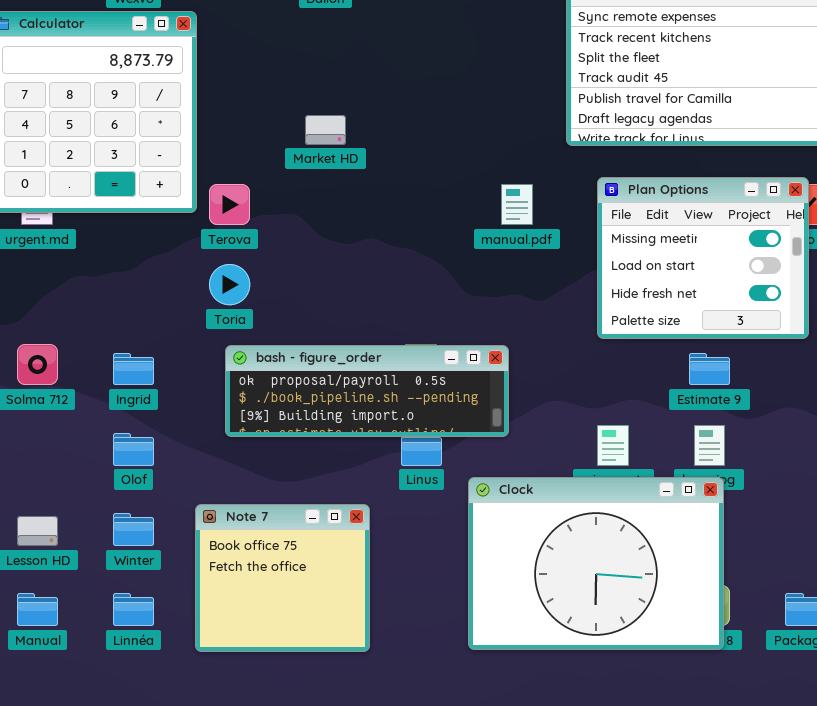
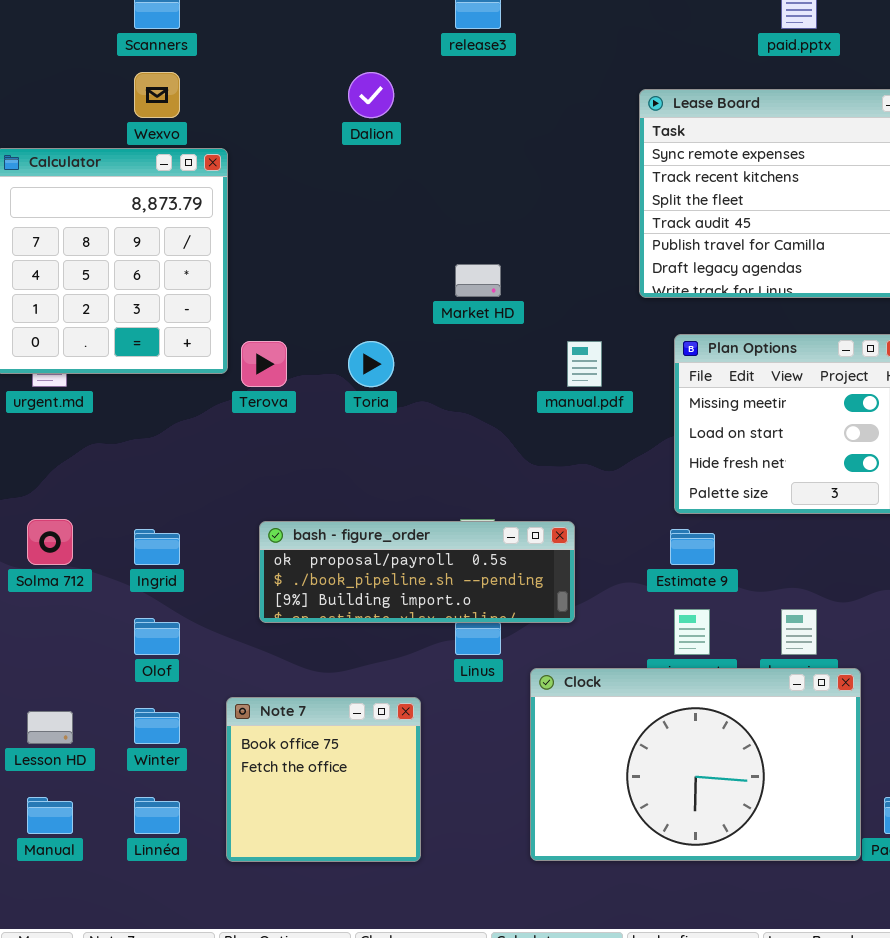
Market HD: [305,115,346,145] -> [455,264,501,297], moved
Toria: [209,264,250,305] -> [348,341,394,387], moved
Estimate 9: [689,353,730,385] -> [670,529,715,565], moved
Clock: [468,477,724,650] -> [530,668,861,861], resized

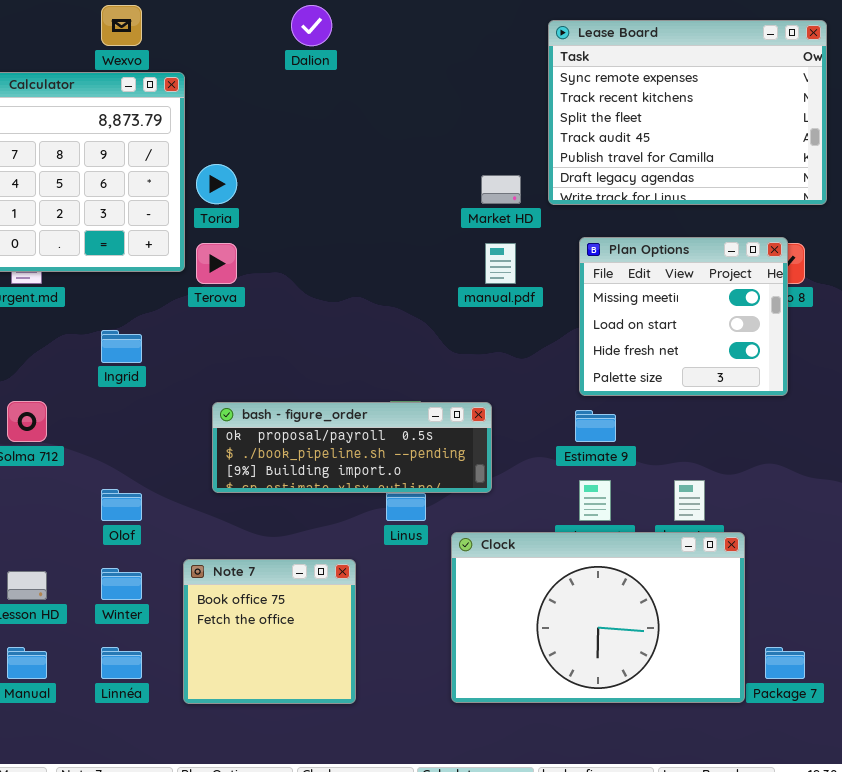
Market HD: [455,264,501,297] -> [481,175,521,204], moved
Toria: [348,341,394,387] -> [196,164,237,204], moved
Ingrid: [134,529,180,565] -> [101,330,142,363], moved

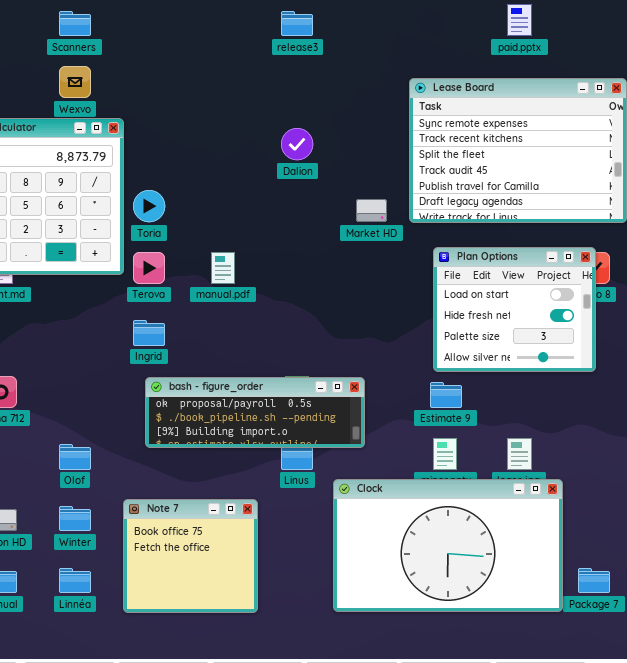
Dalion: [291,5,332,46] -> [281,128,313,160], moved
Plan Options: [579,237,788,396] -> [433,247,596,372], scrolled down 1 row
manual.pdf: [485,243,516,284] -> [211,252,235,284], moved
Ingrid: [101,330,142,363] -> [133,320,165,346], moved

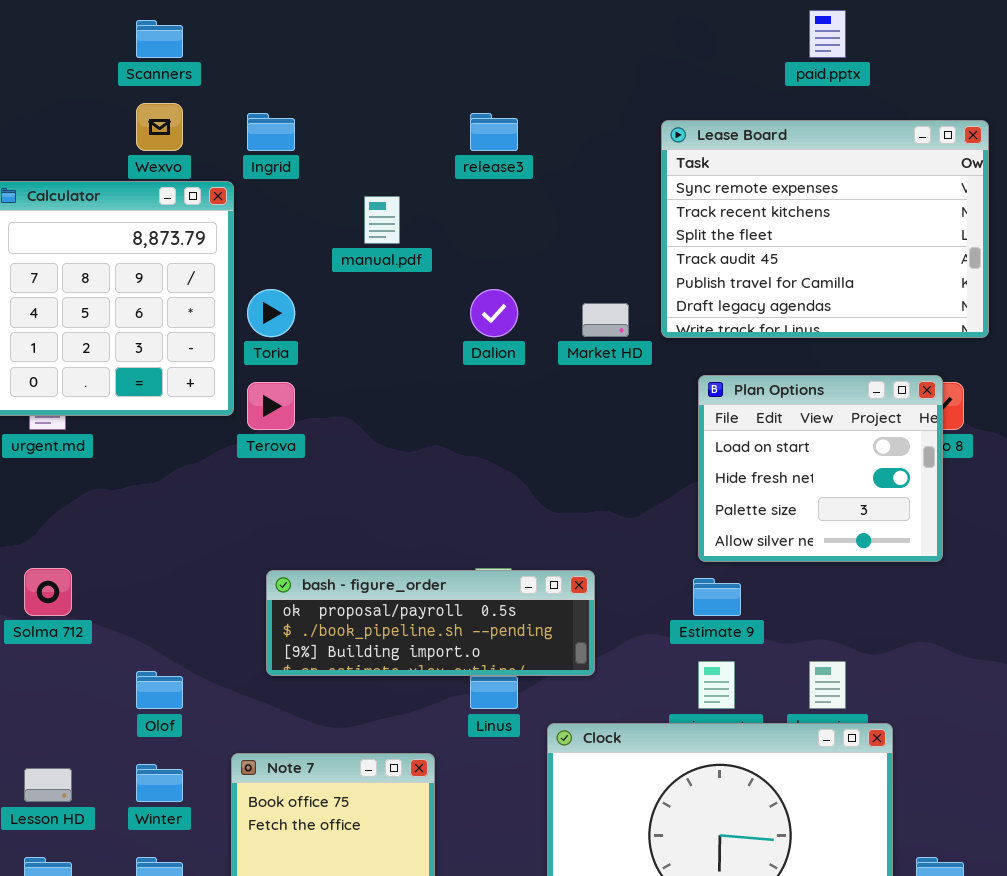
release3: [281,11,313,36] -> [470,113,518,151], moved
Dalion: [281,128,313,160] -> [470,289,518,337], moved
manual.pdf: [211,252,235,284] -> [364,196,400,244], moved
Ingrid: [133,320,165,346] -> [247,113,295,151], moved

